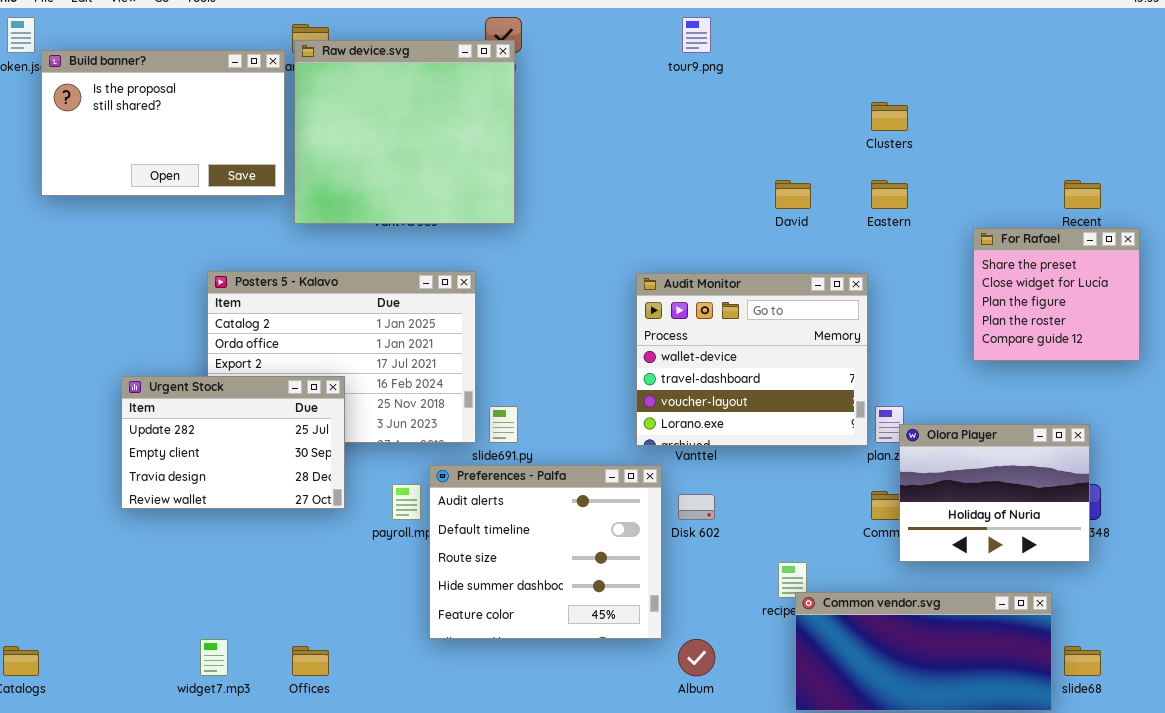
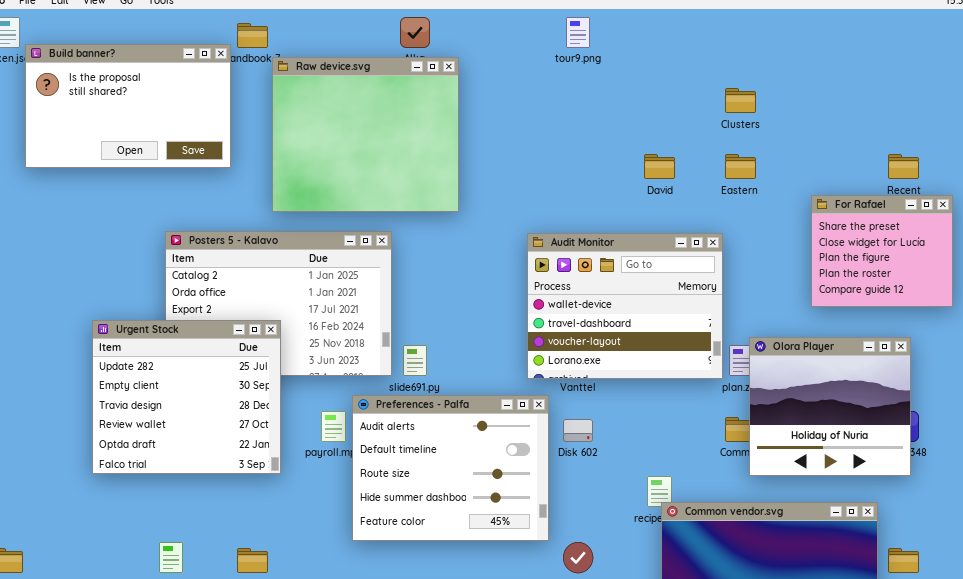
Raw device.svg: [294,40,515,224] -> [272,57,459,212], moved
Urgent Stock: [121,376,345,509] -> [92,320,281,474], resized
Olora Player: [899,424,1090,562] -> [749,337,911,476], resized

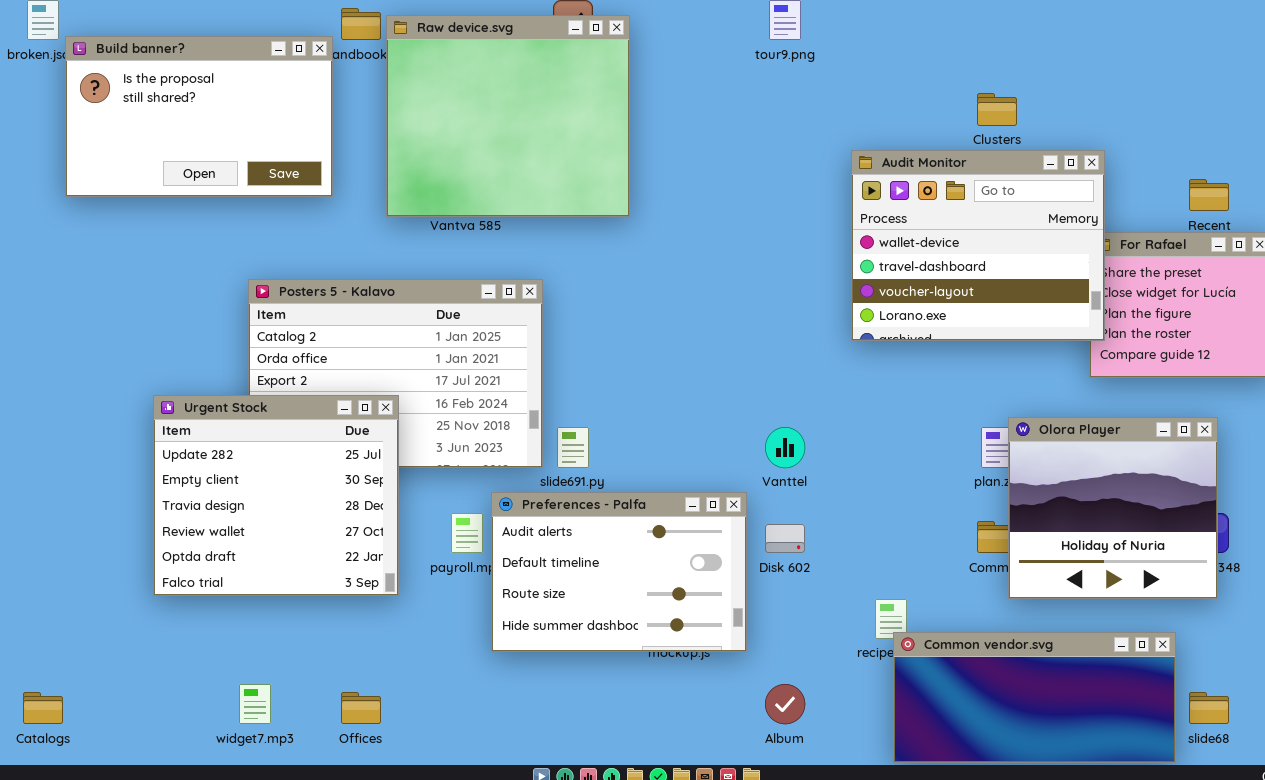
Raw device.svg: [272,57,459,212] -> [386,15,630,217], moved
Audit Monitor: [527,233,723,379] -> [851,150,1105,341], moved
Preferences - Palfa: [352,395,549,541] -> [491,492,747,652], resized

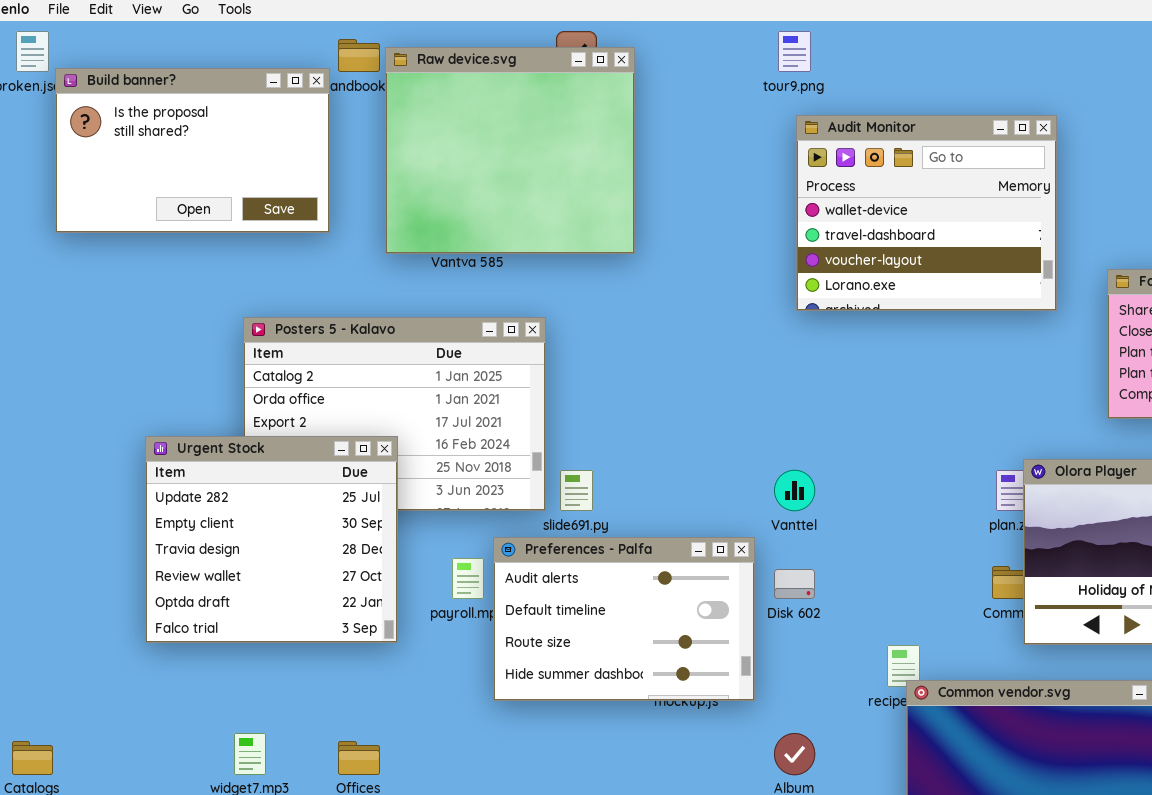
Audit Monitor: [851,150,1105,341] -> [796,115,1057,311], moved

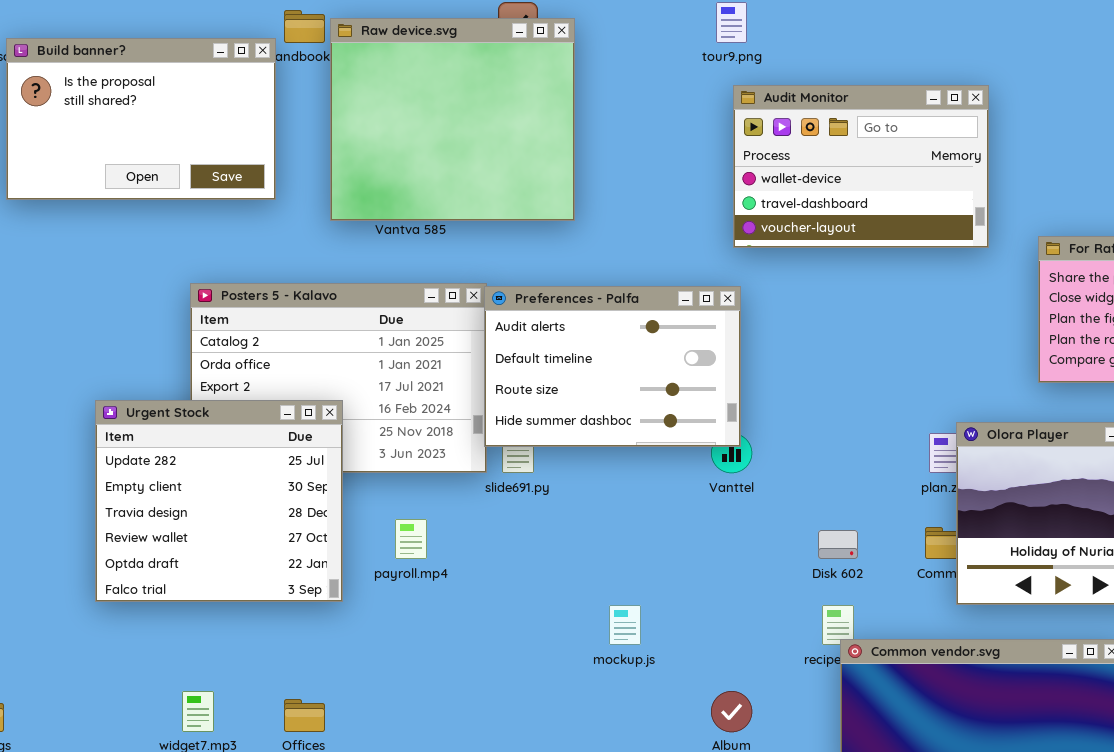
Audit Monitor: [796,115,1057,311] -> [733,85,989,248], resized
Preferences - Palfa: [493,537,755,701] -> [484,286,741,447], moved
Disk 602: [774,569,815,599] -> [818,530,858,559], moved

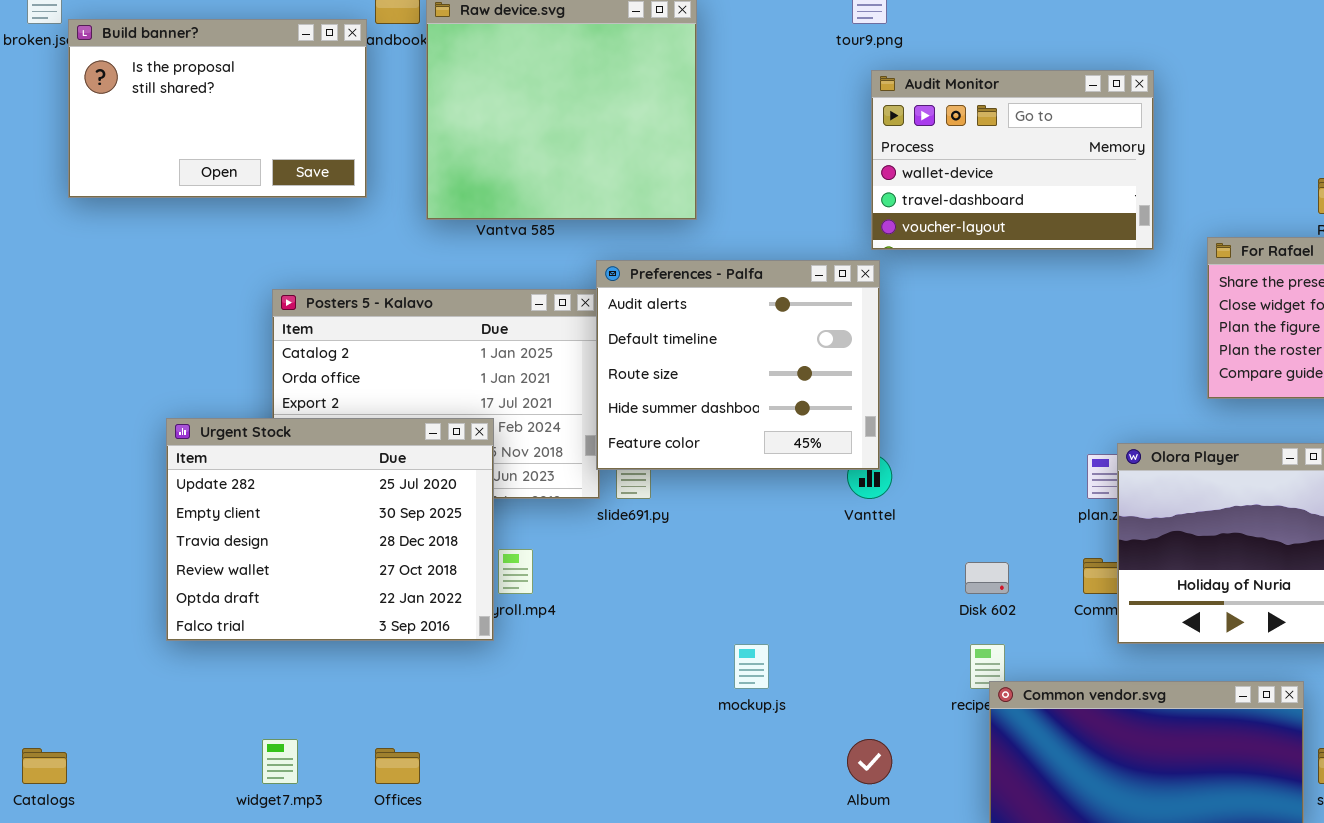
Preferences - Palfa: [484,286,741,447] -> [596,260,880,470], resized
Urgent Stock: [95,400,343,602] -> [166,418,494,641], resized

